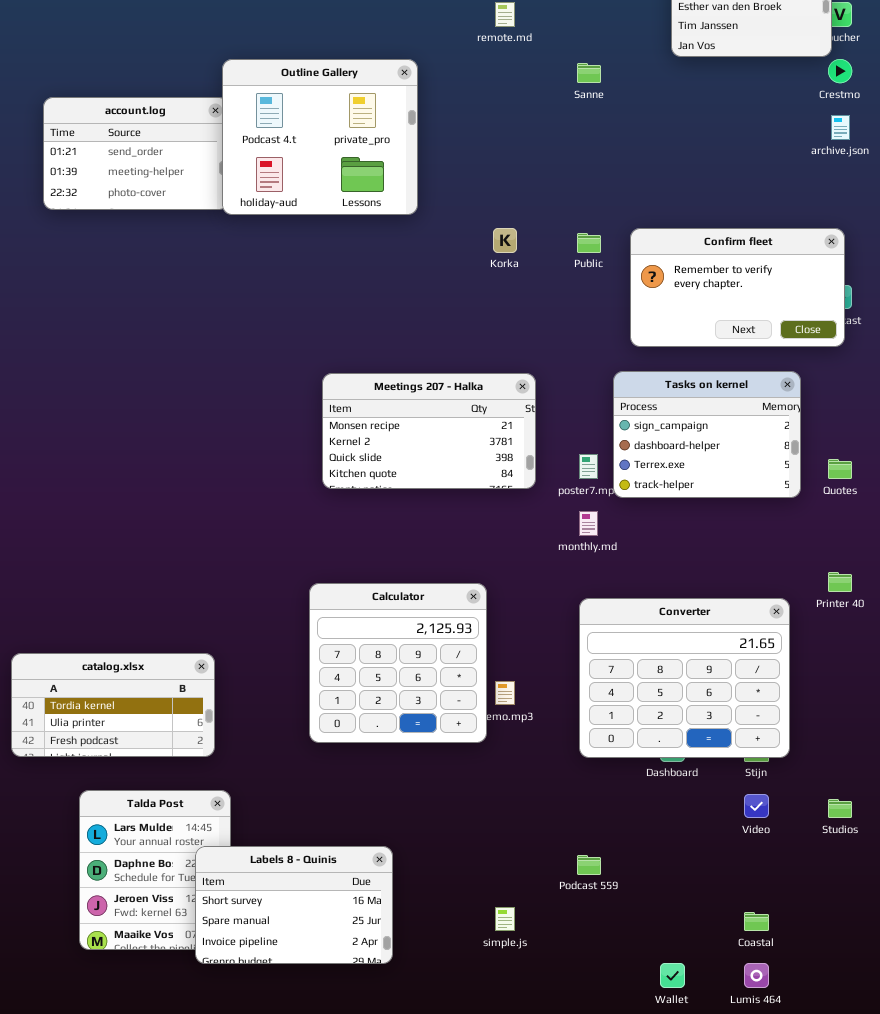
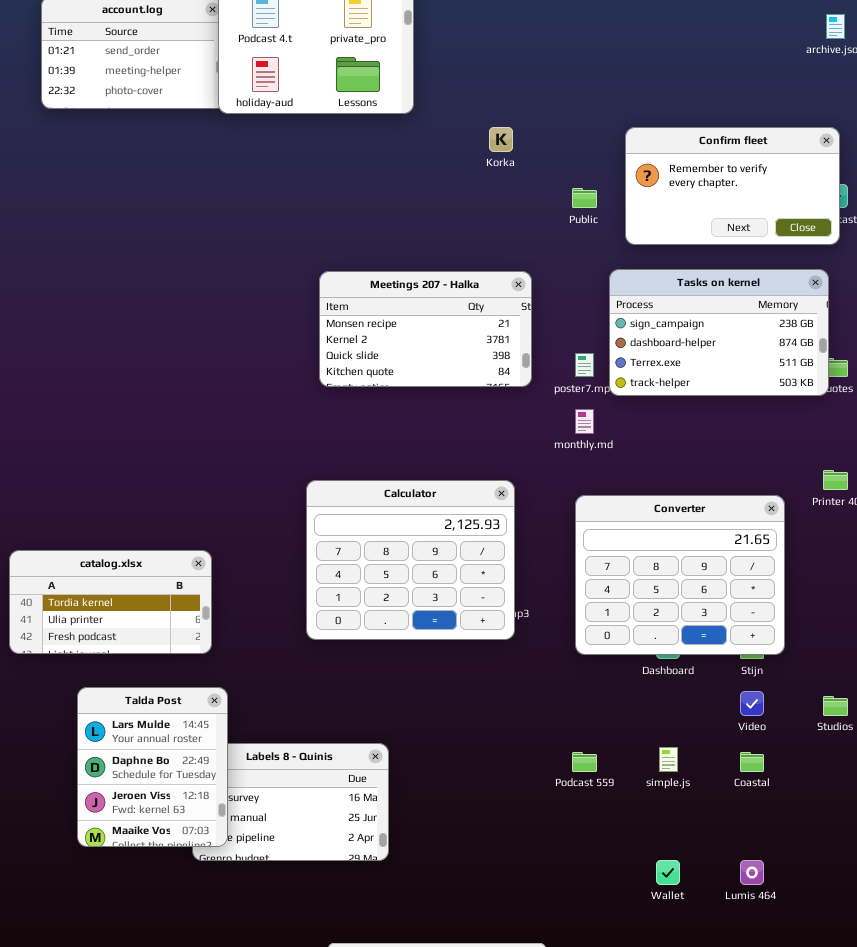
Public: [577,233,601,253] -> [572,188,597,208], moved
Tasks on kernel: [613,371,801,498] -> [609,269,829,396], resized
Calculator: [309,583,487,743] -> [306,480,515,640], resized
Talda Post: [79,790,231,950] -> [77,687,228,847], raised
simple.js: [495,907,515,931] -> [659,747,678,772], moved
Coastal: [744,912,769,931] -> [740,752,764,772], moved

